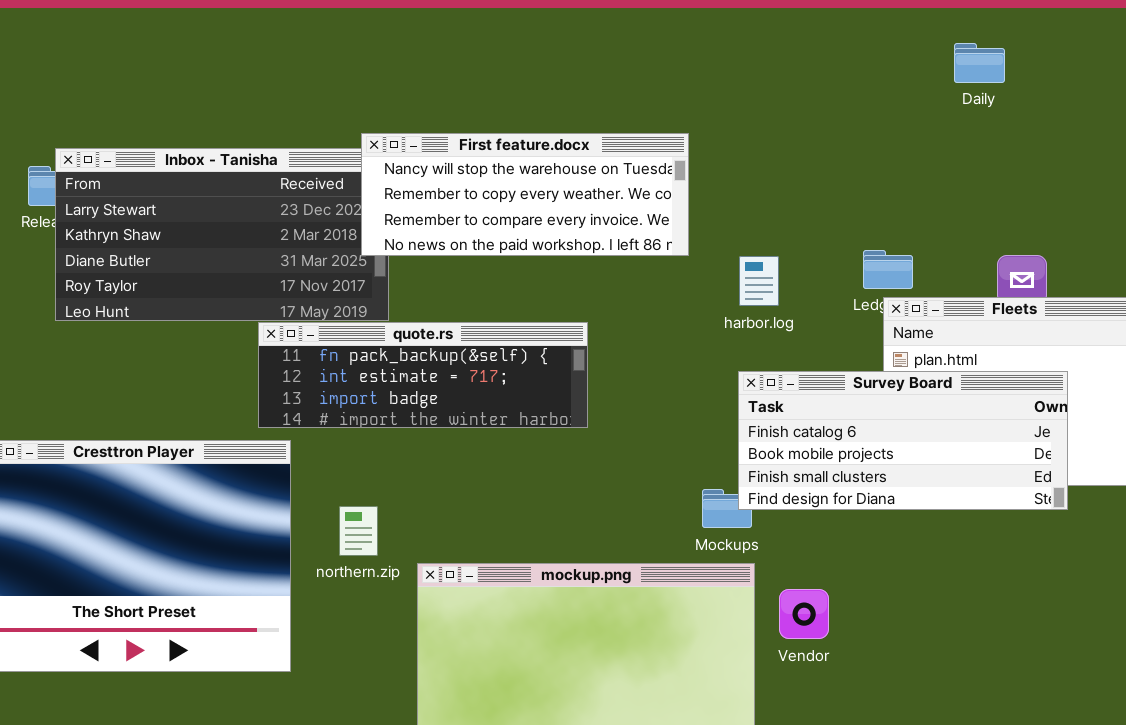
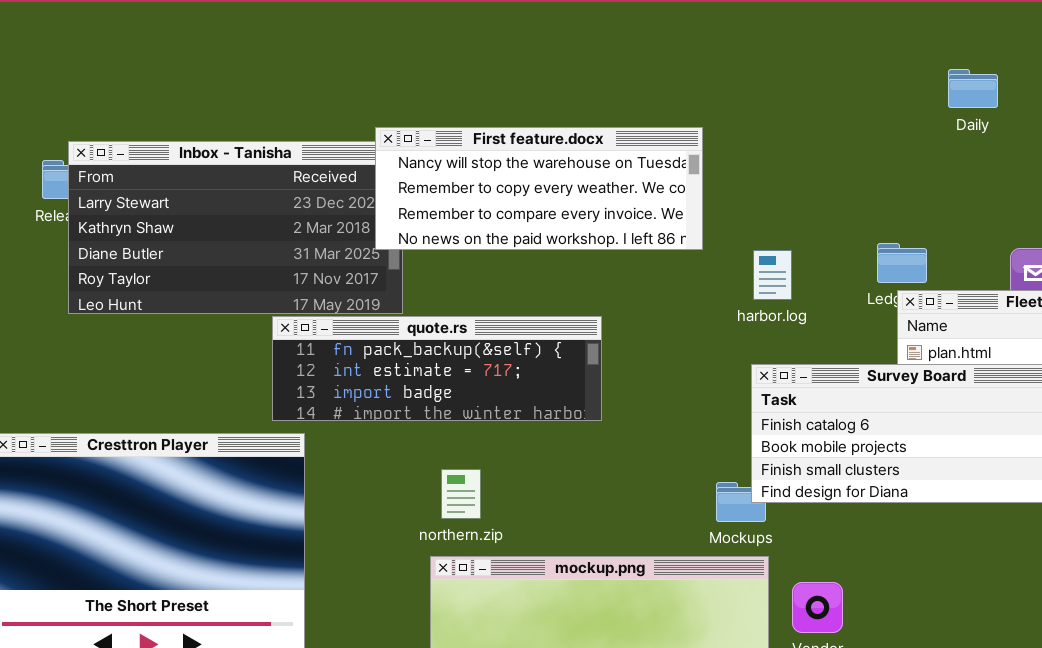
Daily: [954,43,1005,83] -> [948,69,998,108], moved
northern.zip: [339,506,378,556] -> [441,469,481,519], moved

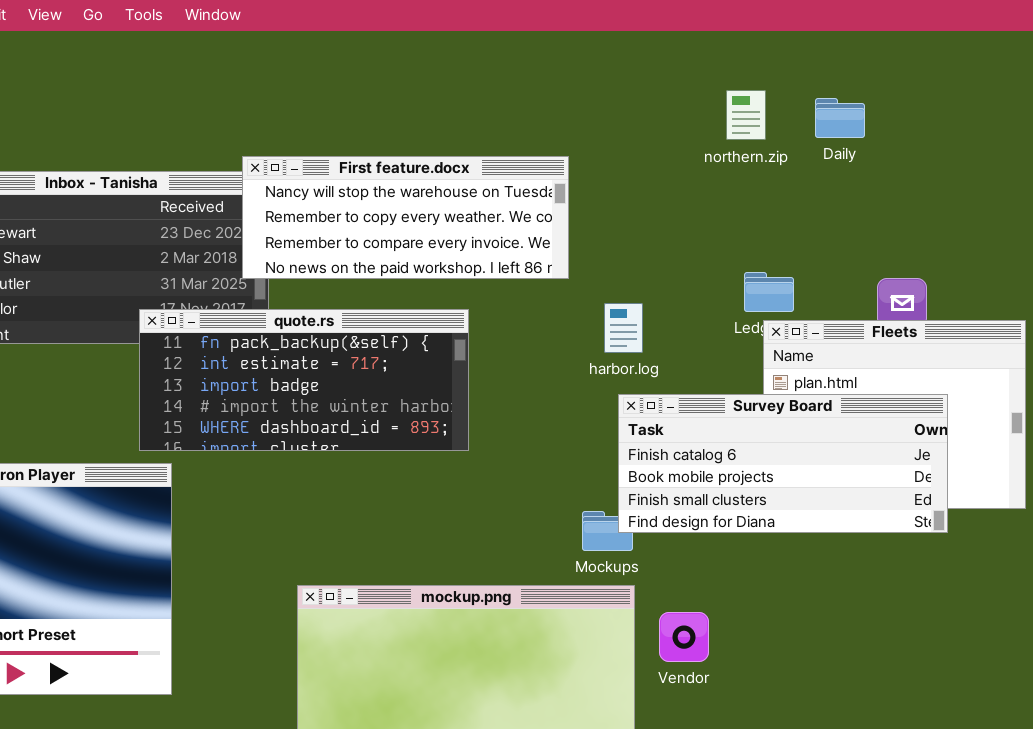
harbor.log: [753,250,792,300] -> [604,303,643,353], moved
quote.rs: [272,316,602,421] -> [139,309,469,451], resized
northern.zip: [441,469,481,519] -> [726,90,766,140], moved

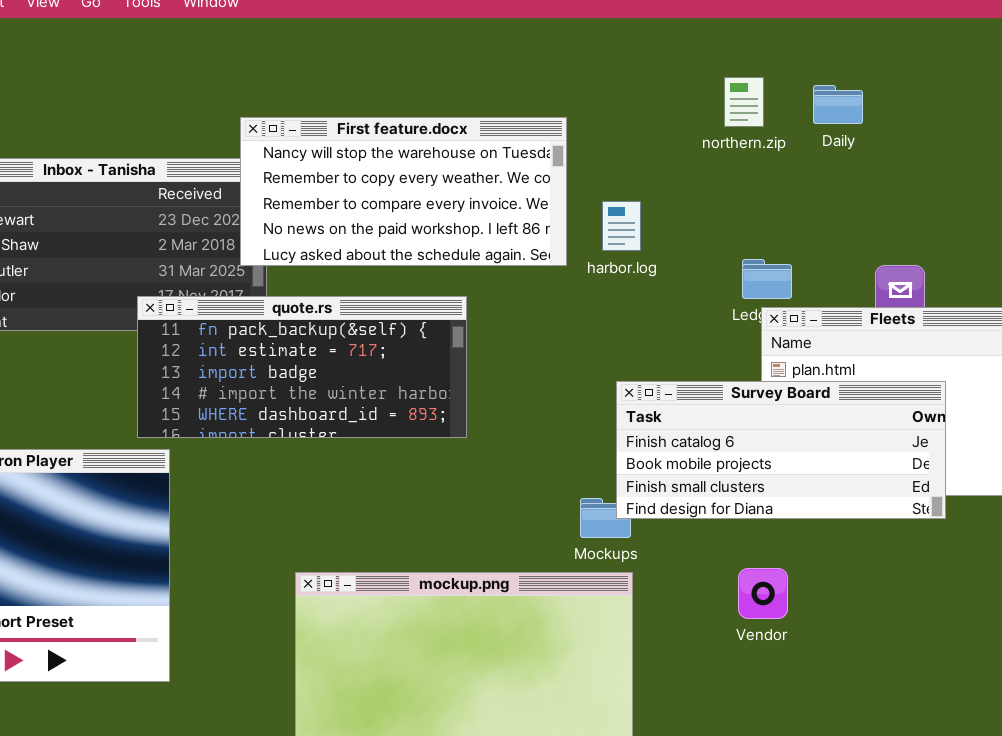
First feature.docx: [242,156,569,279] -> [240,117,567,266], resized
harbor.log: [604,303,643,353] -> [602,201,641,251], moved
Vendor: [659,612,709,662] -> [738,568,788,619], moved

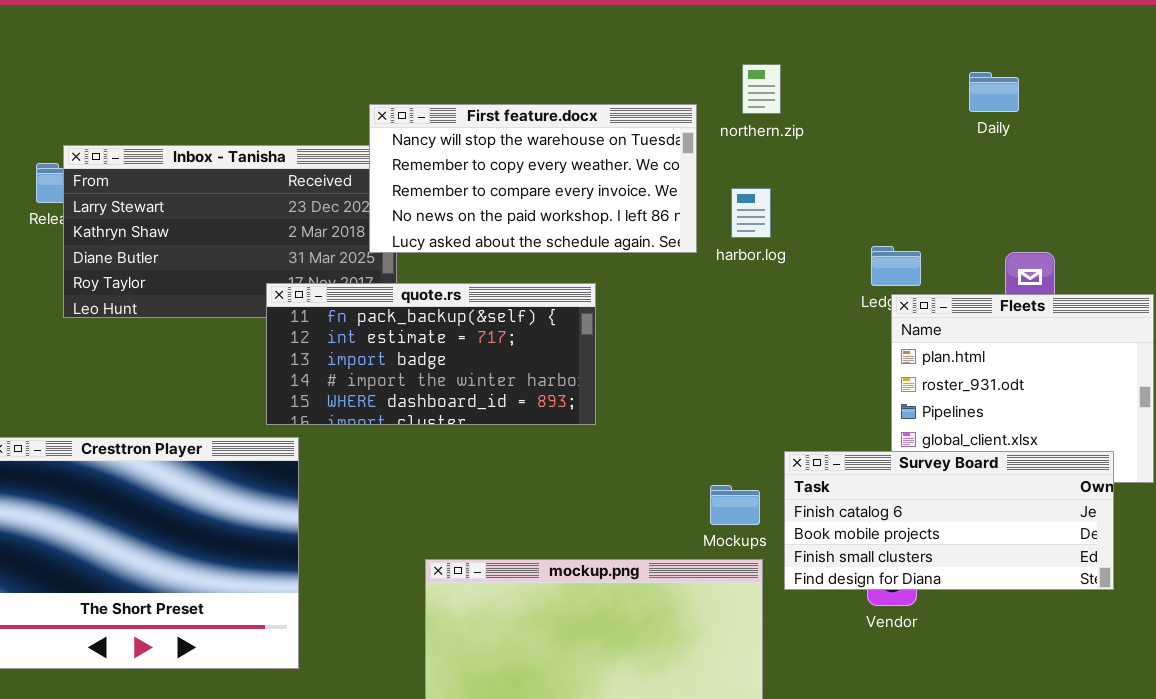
northern.zip: [724,77,764,127] -> [742,64,781,114], moved
Daily: [813,85,863,124] -> [969,72,1019,112], moved
Survey Board: [616,381,946,519] -> [784,451,1114,590], moved

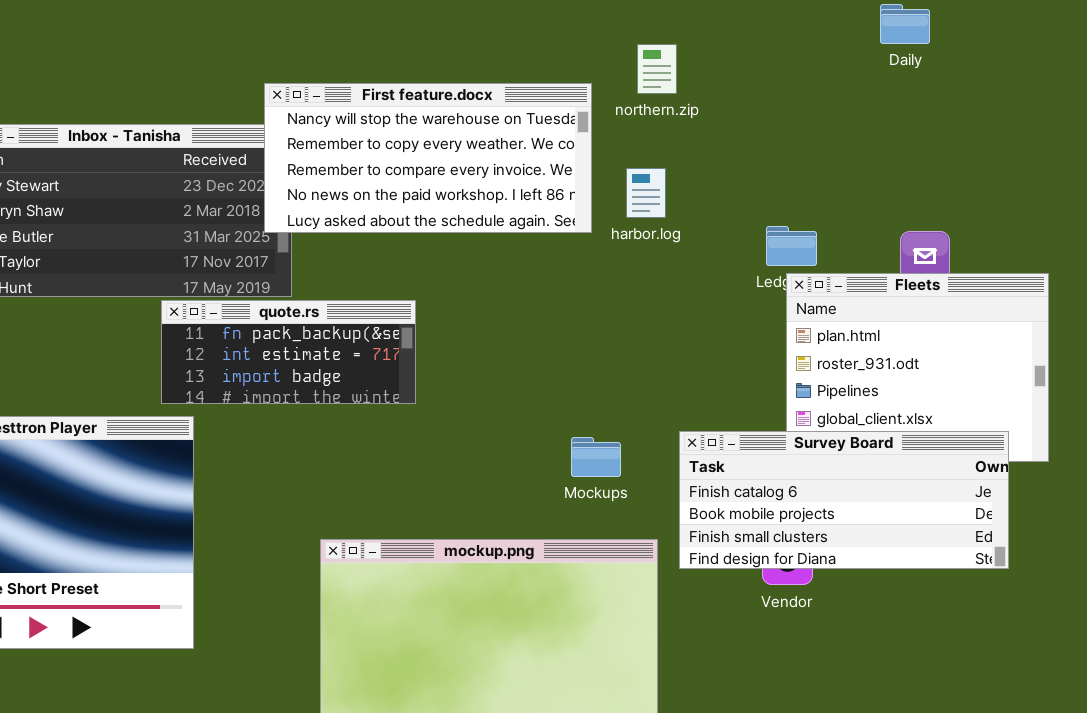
Daily: [969,72,1019,112] -> [880,4,930,44], moved
quote.rs: [266,283,596,425] -> [161,300,416,404], resized
Mockups: [710,485,760,525] -> [571,437,621,477], moved

